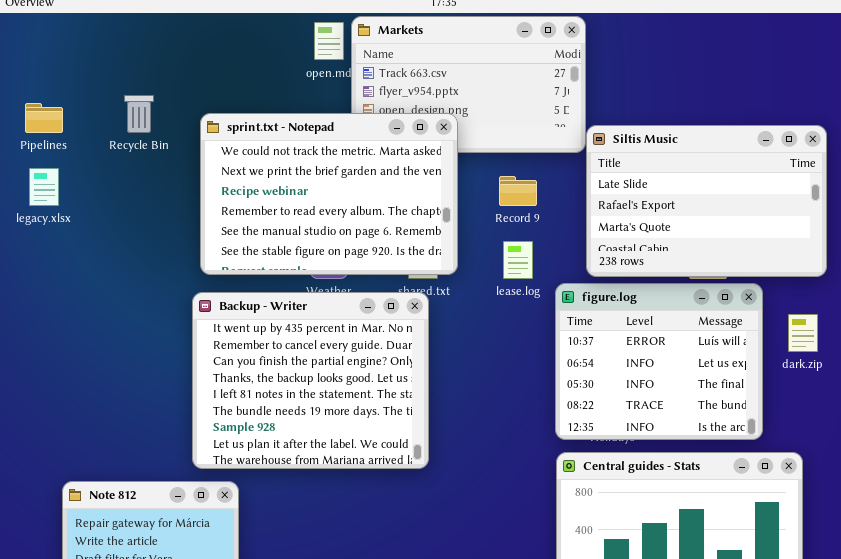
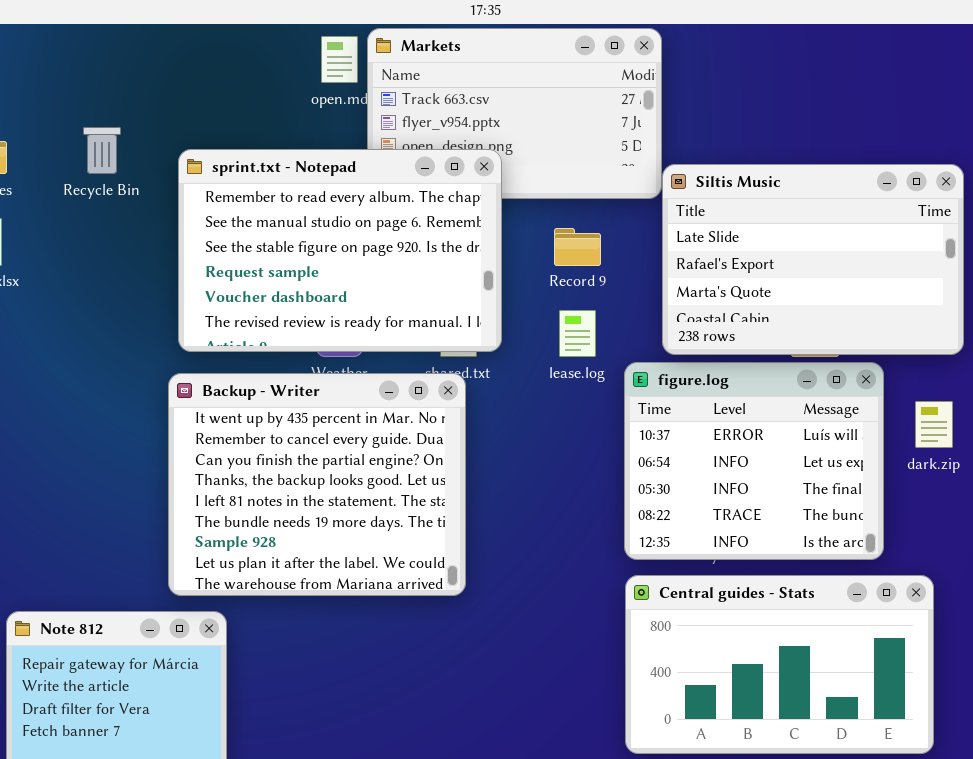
sprint.txt - Notepad: [200,113,458,275] -> [178,149,502,352], scrolled down 3 rows

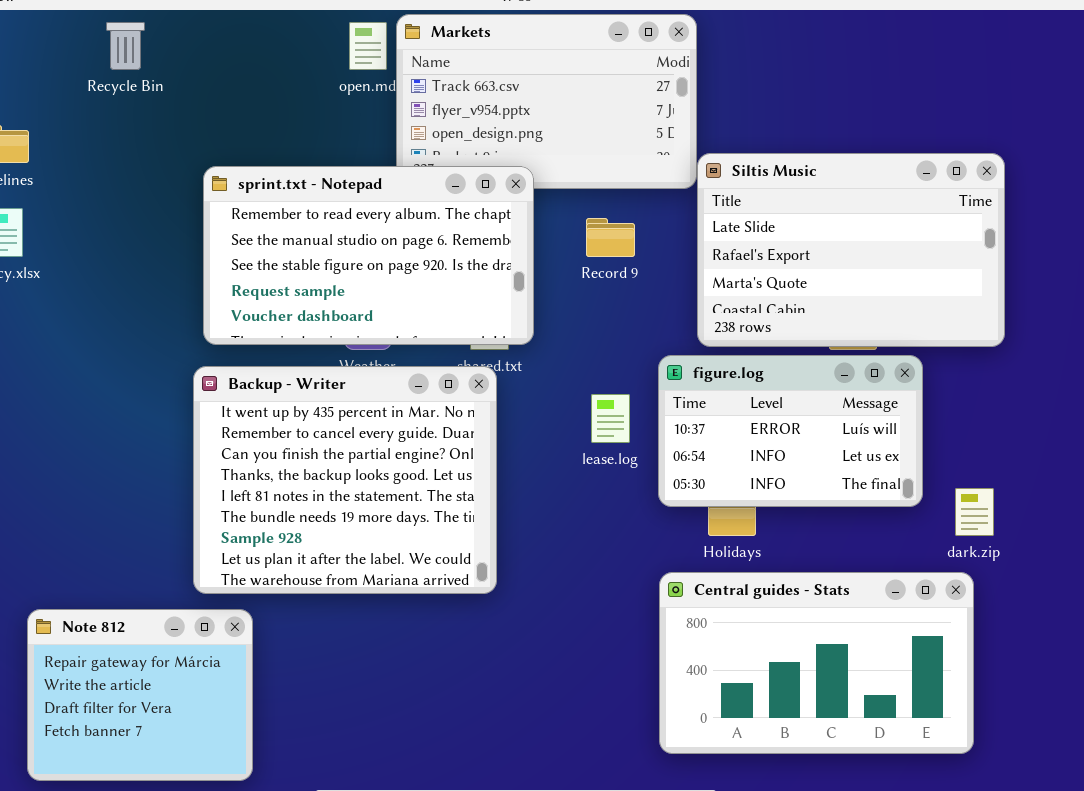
Recycle Bin: [83,127,121,174] -> [106,22,145,70], moved
sprint.txt - Notepad: [178,149,502,352] -> [203,166,534,345], resized
lease.log: [559,310,596,357] -> [591,394,630,443], moved
figure.log: [624,362,884,560] -> [658,355,923,507], resized
dark.zip: [915,401,953,448] -> [955,488,994,536], moved

